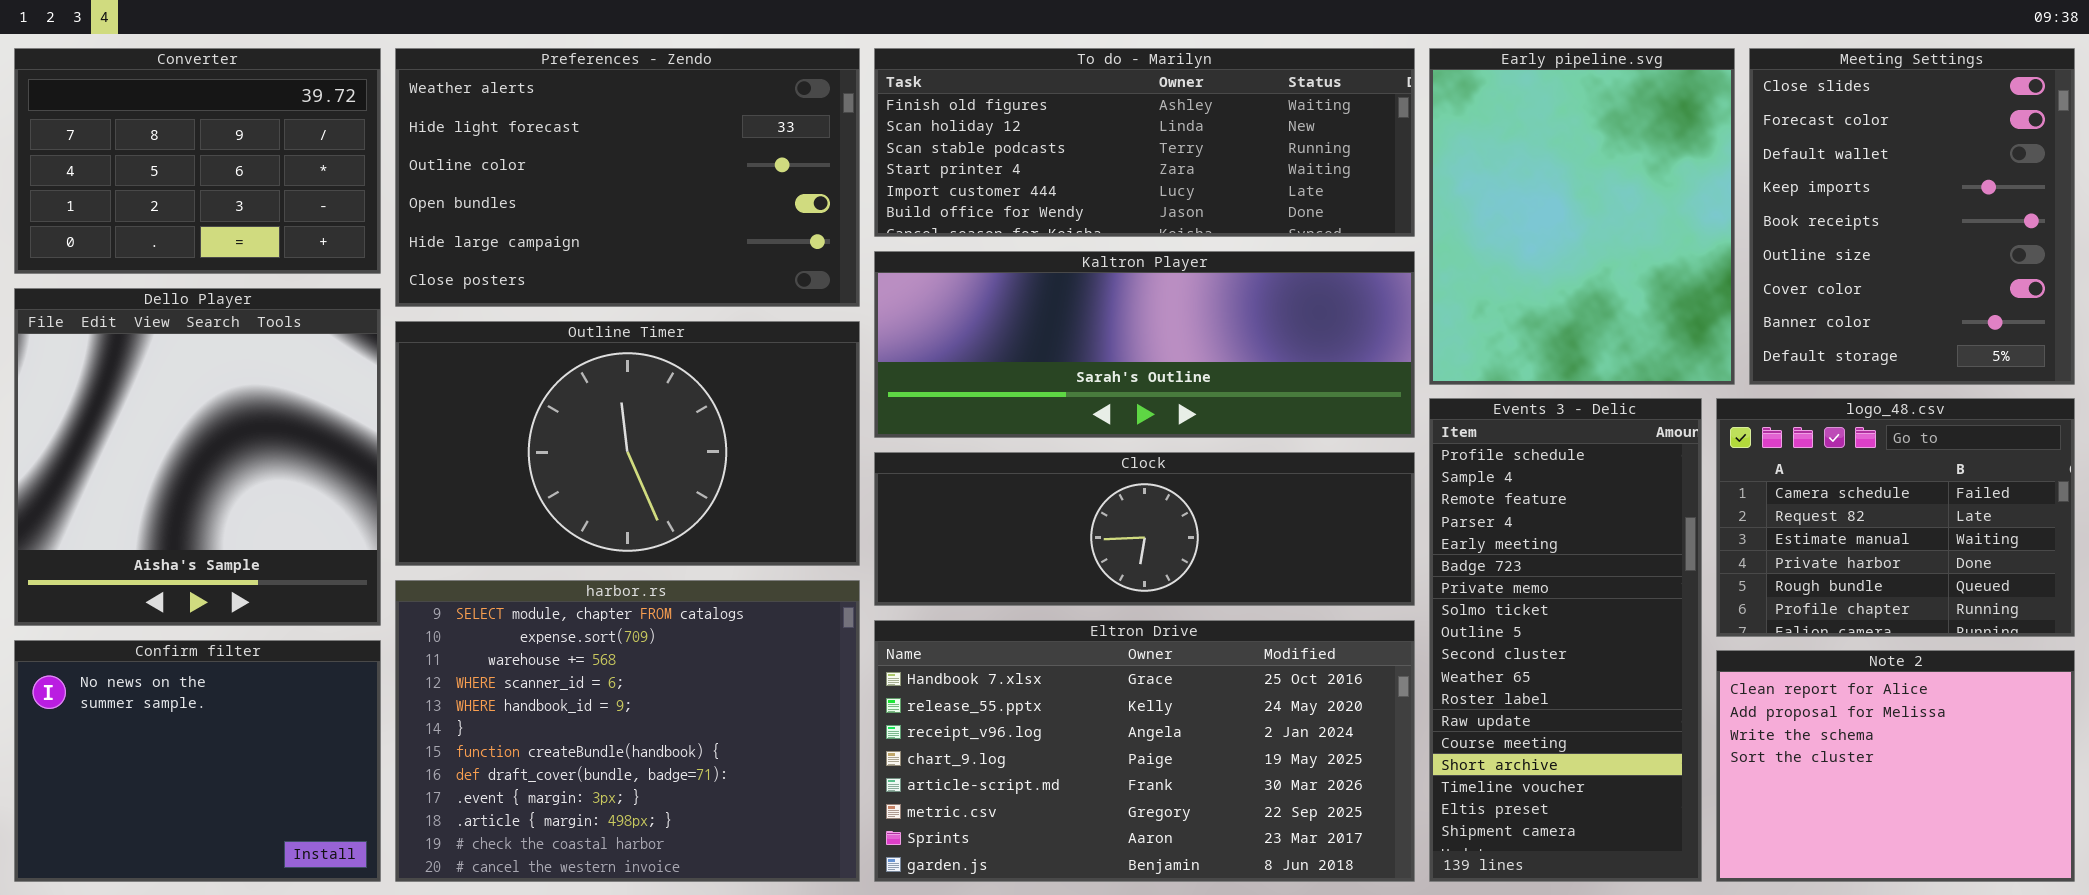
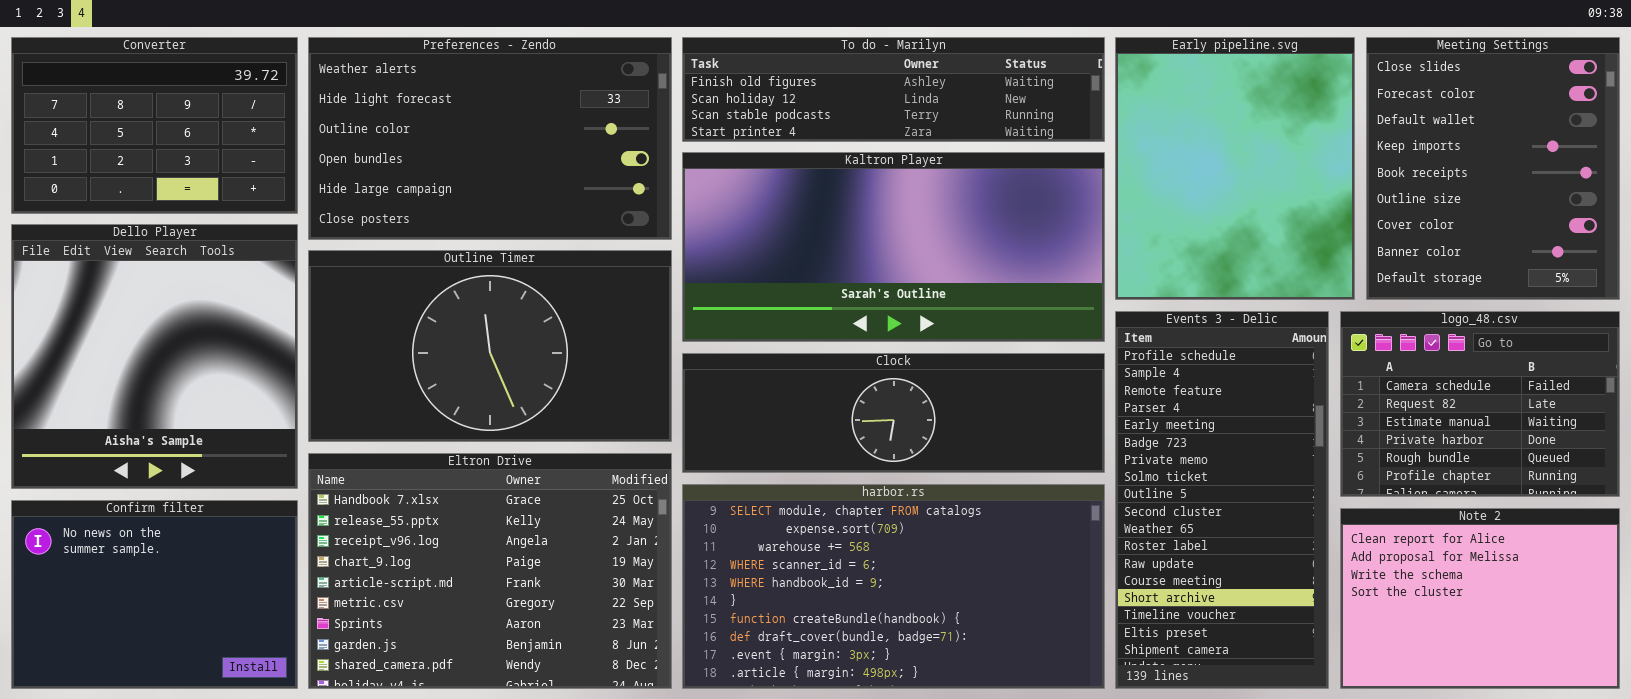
To do - Marilyn: [874,48,1415,237] -> [682,37,1105,142], resized
Kaltron Player: [874,251,1415,438] -> [682,152,1105,342], resized
harbor.rs: [395,580,860,882] -> [682,484,1105,689], moved, resized
Eltron Drive: [874,620,1415,882] -> [308,453,672,689], moved, resized

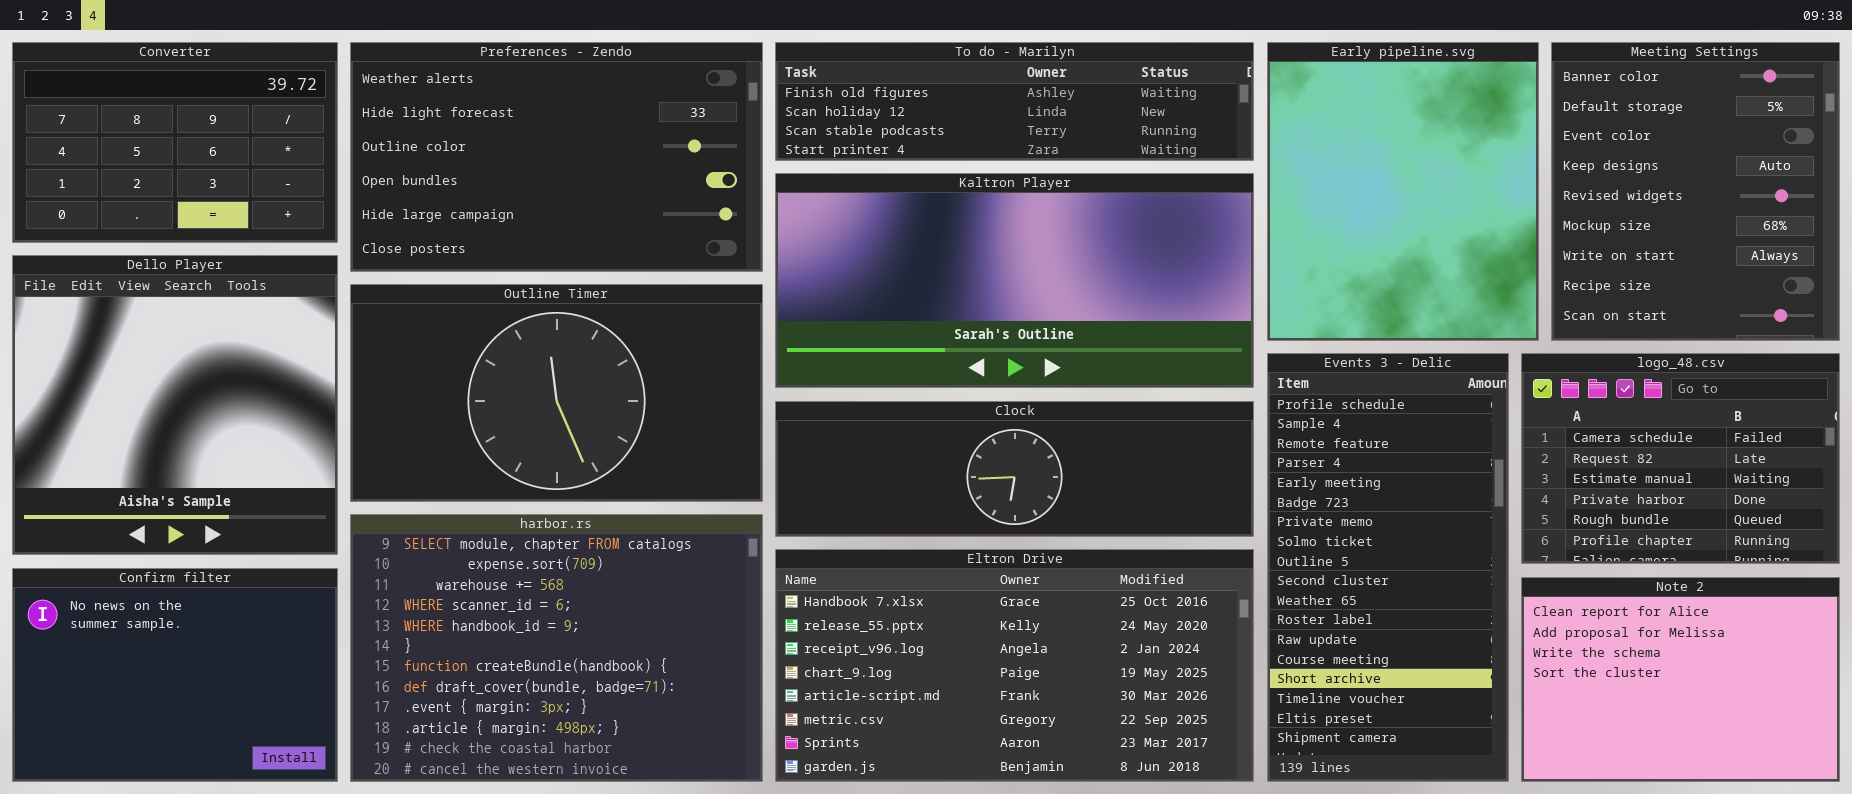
Meeting Settings: [1366,37,1620,300] -> [1551,42,1840,341], scrolled down 7 rows
Eltron Drive: [308,453,672,689] -> [775,549,1254,782], moved, resized
harbor.rs: [682,484,1105,689] -> [350,514,763,782], moved, resized

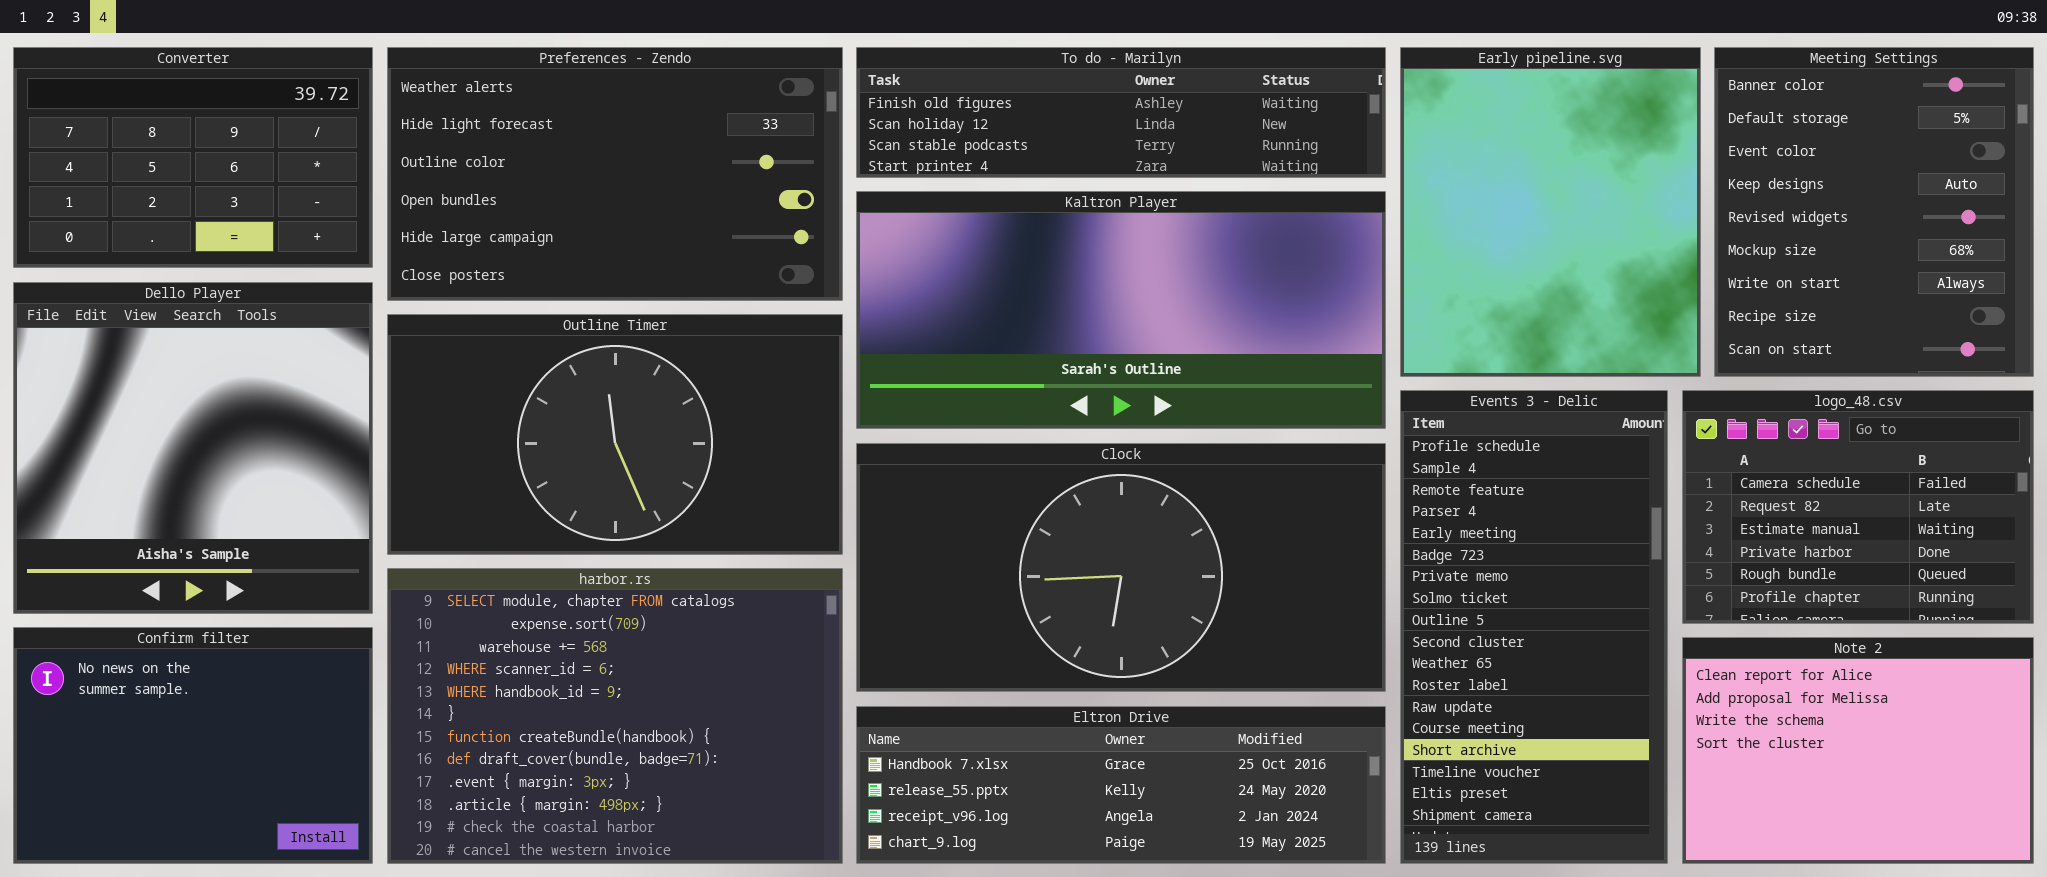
Clock: [775,401,1254,537] -> [856,443,1386,692], resized
Eltron Drive: [775,549,1254,782] -> [856,706,1386,864], resized

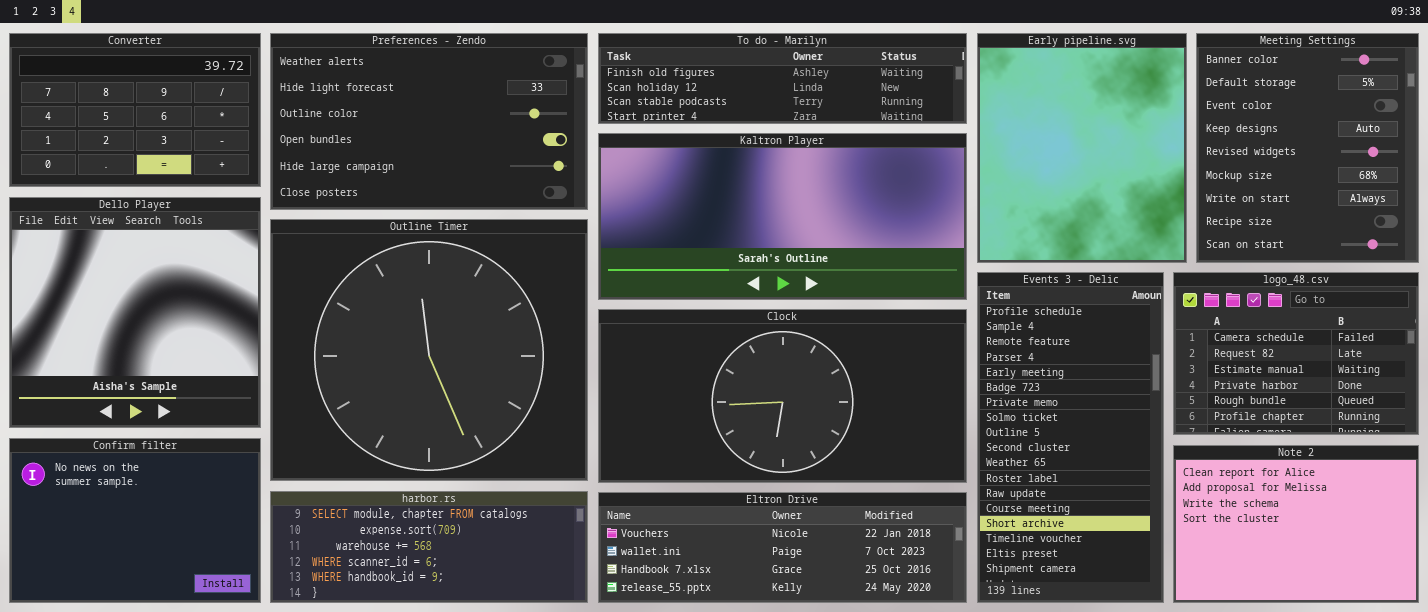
Outline Timer: [387,314,843,555] -> [270,219,588,481], resized
harbor.rs: [387,568,843,864] -> [270,491,588,603], resized
Eltron Drive: [856,706,1386,864] -> [598,492,967,603], scrolled up 2 rows

